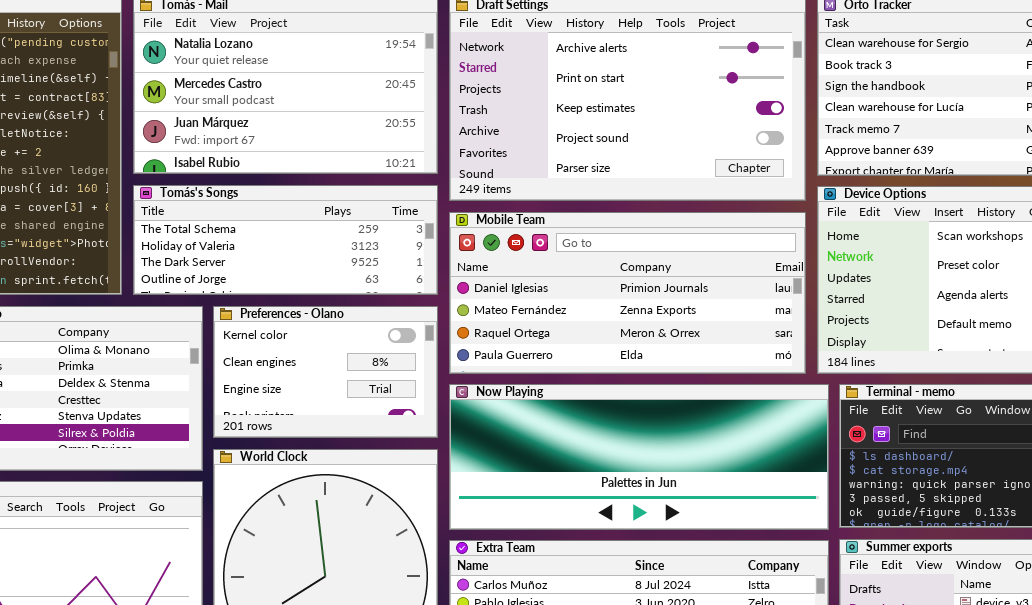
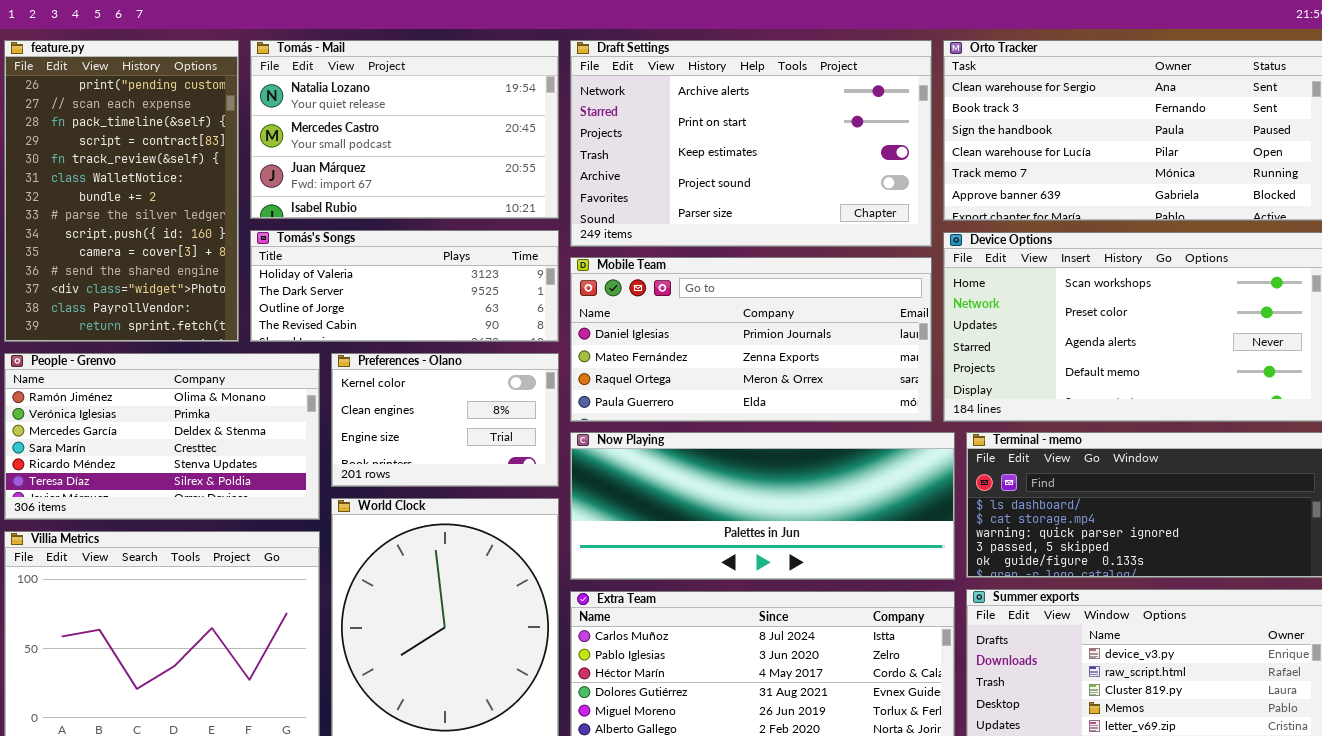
Tomás's Songs: [133,185,438,295] -> [250,230,559,342], scrolled down 1 row

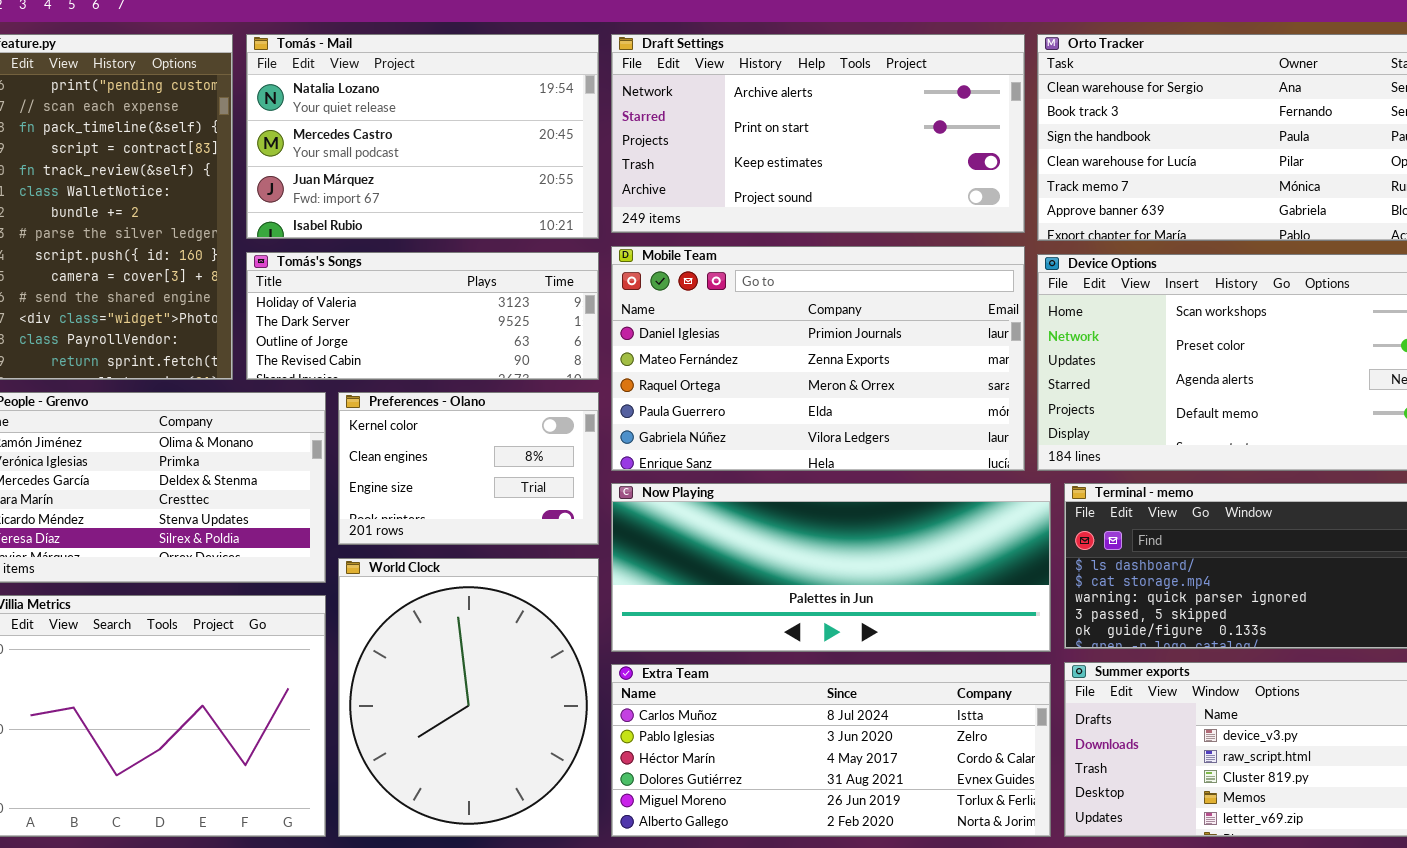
Draft Settings: [570,40,932,247] -> [611,34,1025,233], resized
Mobile Team: [570,257,932,422] -> [611,246,1025,471], resized

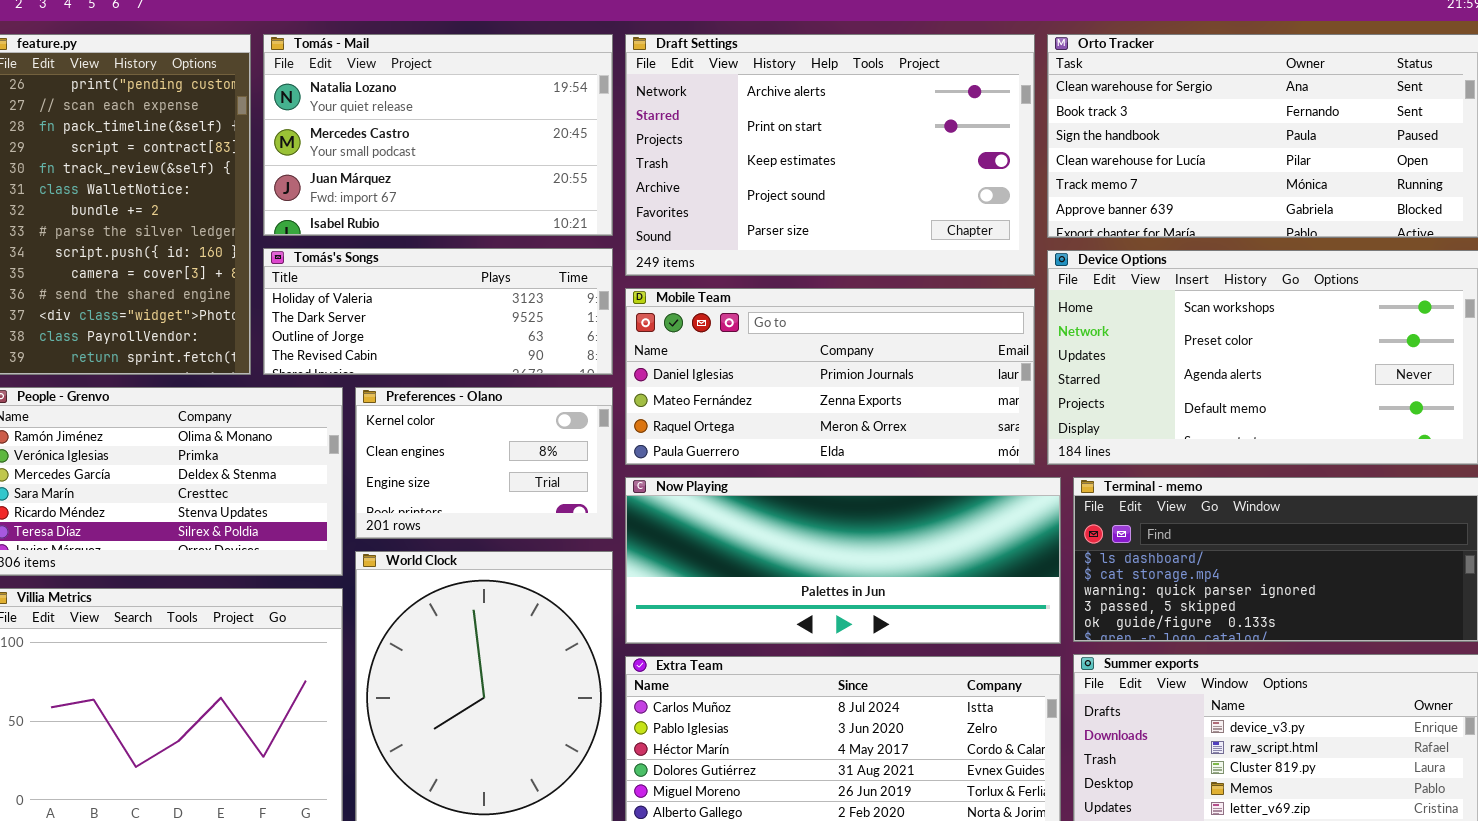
Draft Settings: [611,34,1025,233] -> [625,34,1035,276], resized
Mobile Team: [611,246,1025,471] -> [625,288,1035,465], resized

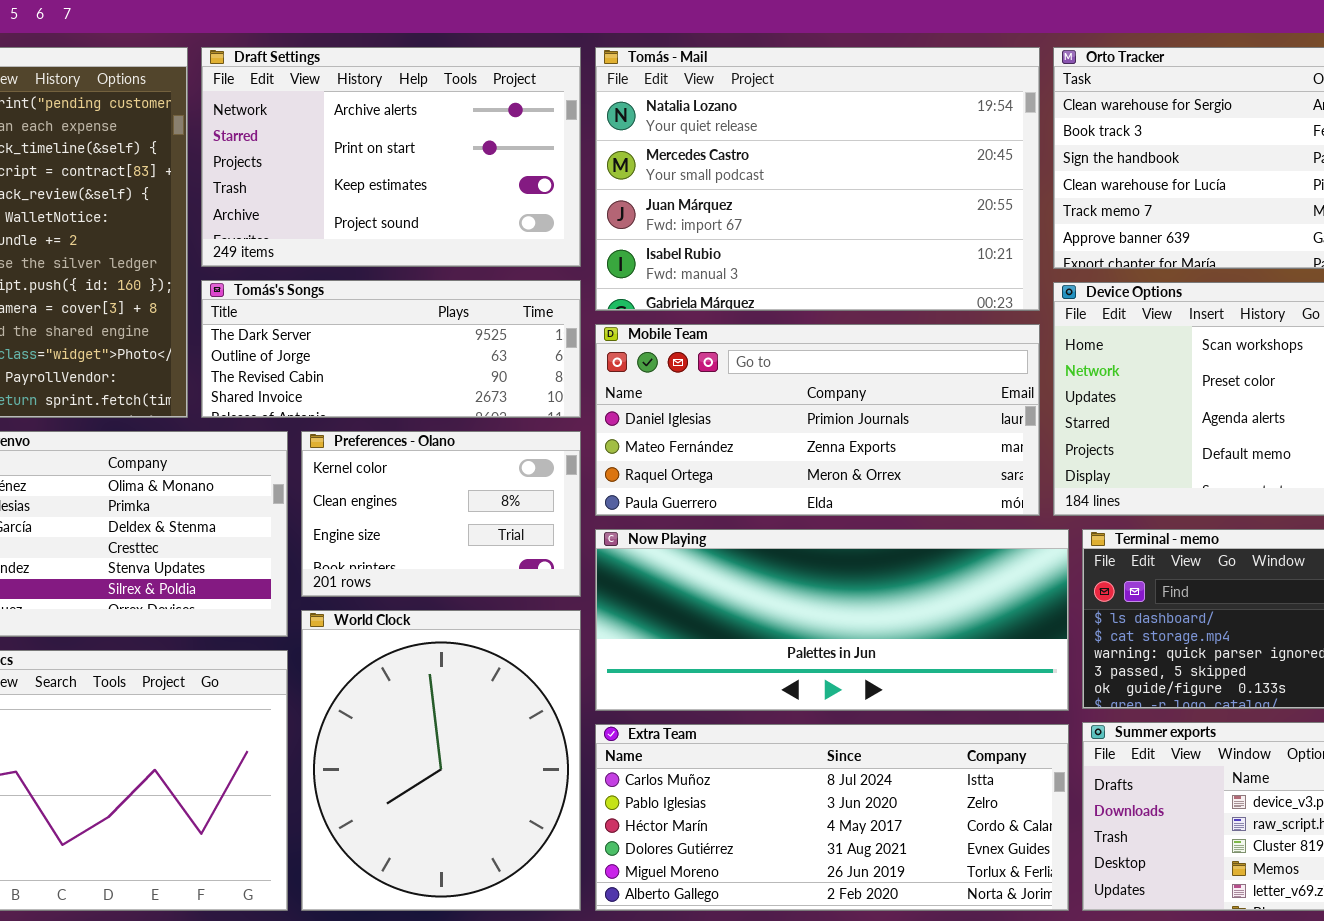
Tomás - Mail: [263,34,613,236] -> [595,47,1040,311], moved, resized
Draft Settings: [625,34,1035,276] -> [201,47,581,267], moved, resized
Tomás's Songs: [263,248,613,375] -> [201,280,581,418], scrolled down 1 row

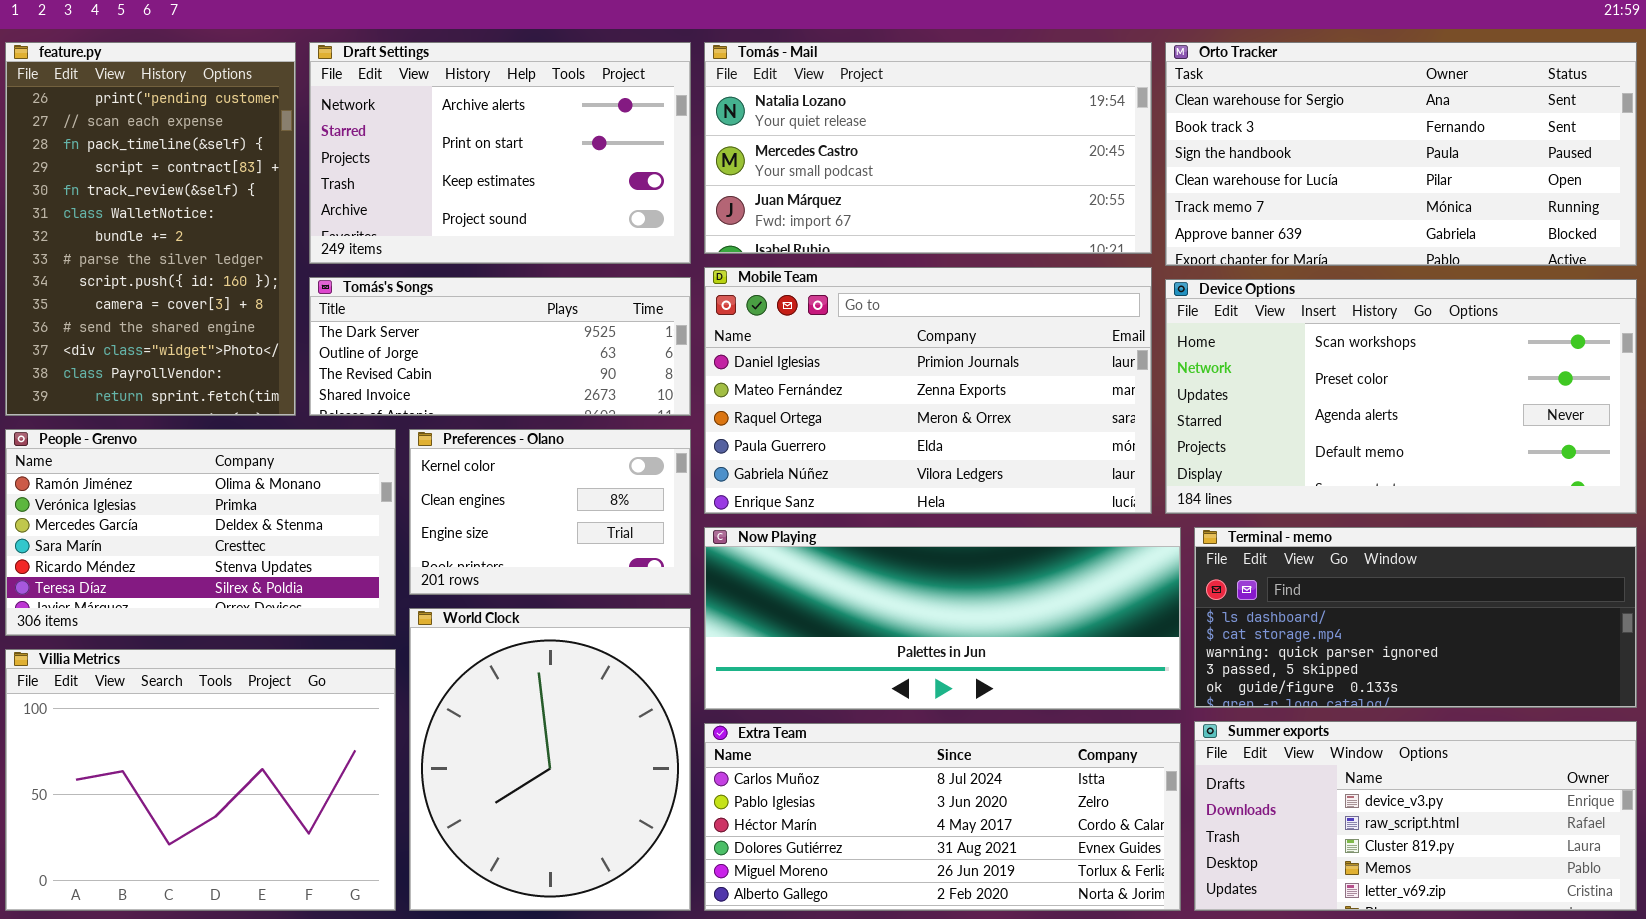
Tomás - Mail: [595,47,1040,311] -> [704,42,1152,254], resized
Mobile Team: [595,324,1040,516] -> [704,267,1152,514], resized

